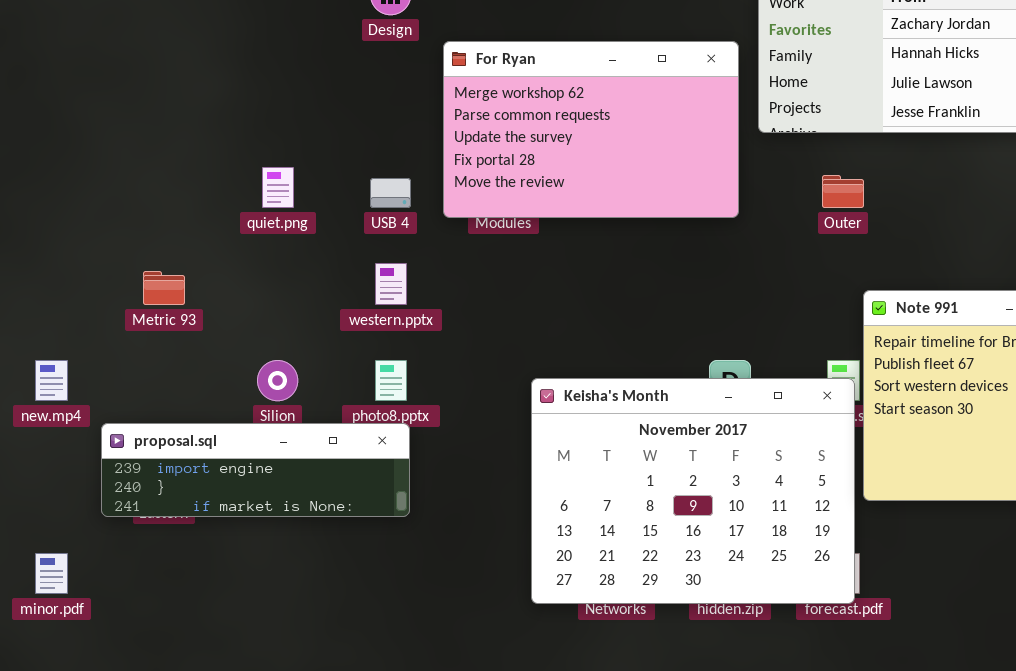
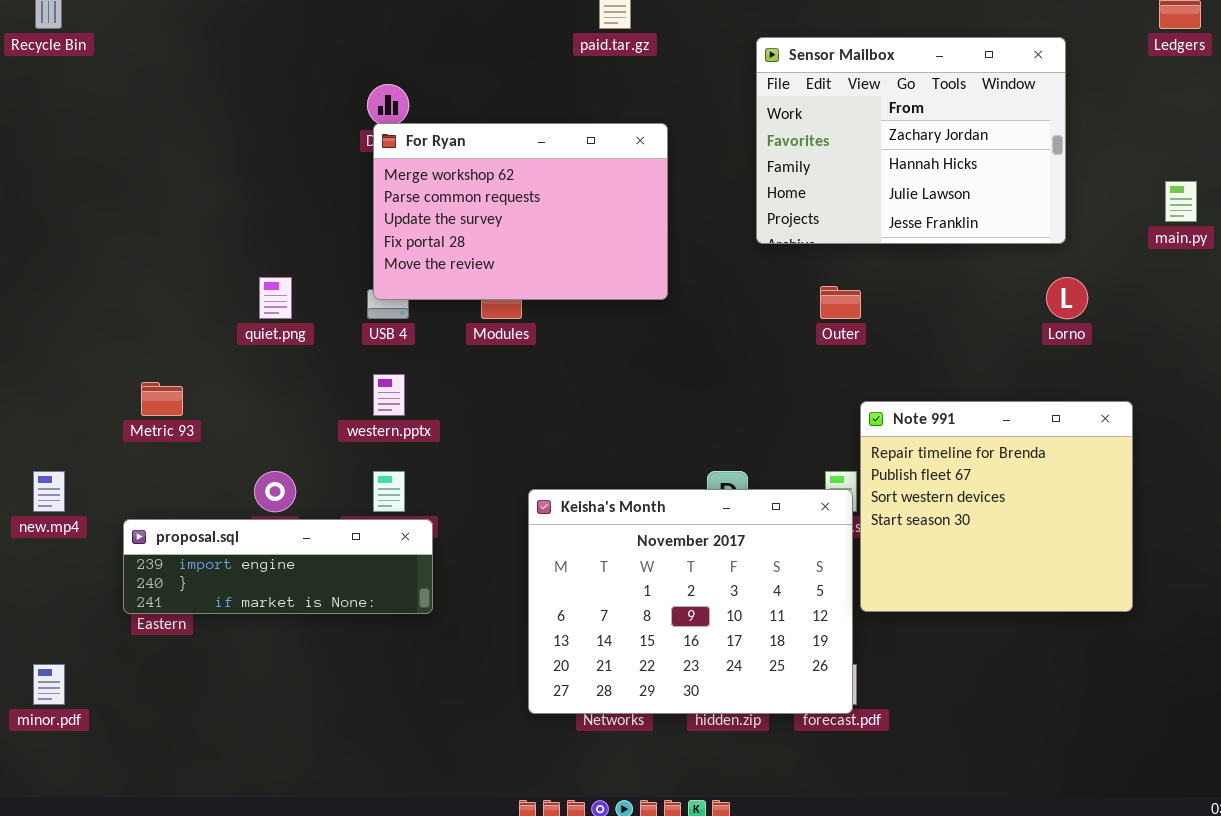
For Ryan: [443,41,739,218] -> [373,123,668,300], moved
proposal.sql: [101,423,410,517] -> [123,519,433,614], moved

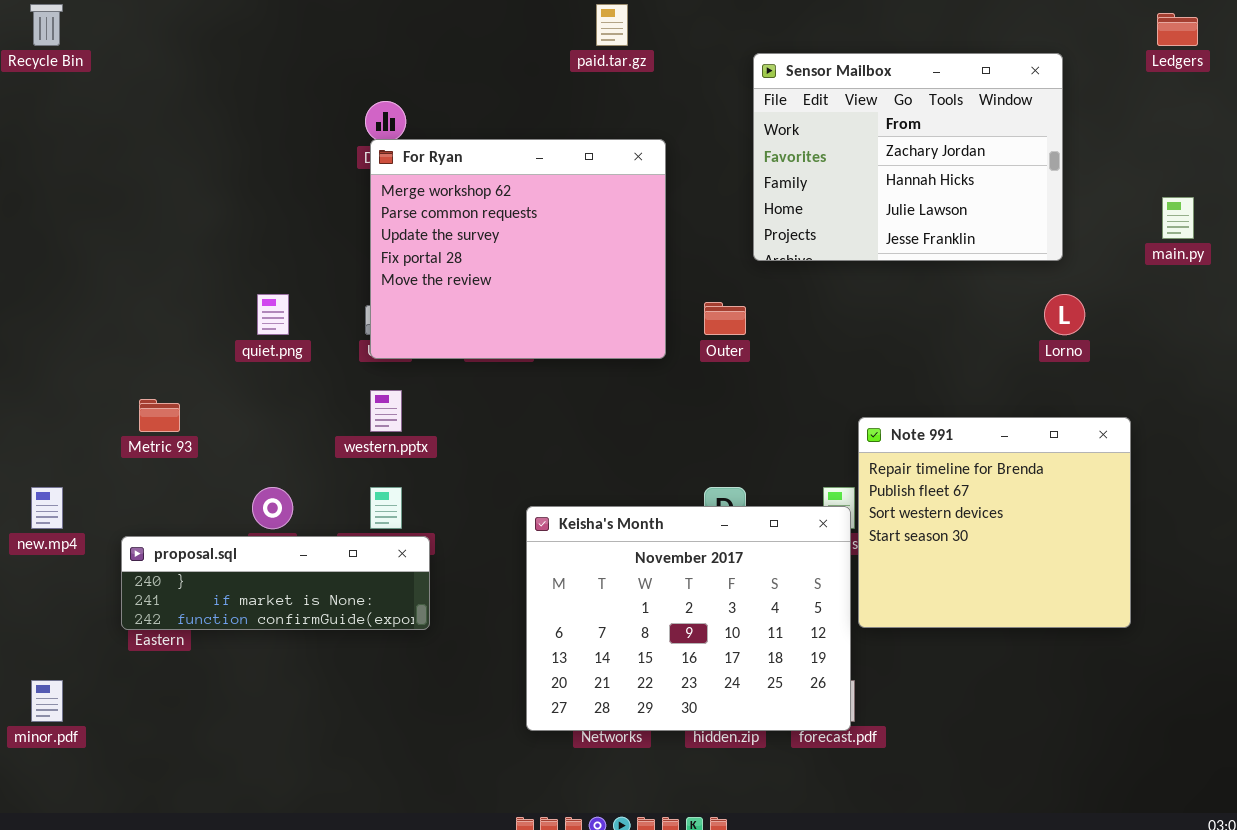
For Ryan: [373,123,668,300] -> [370,139,666,359], resized
Outer: [820,286,861,319] -> [704,302,746,335], moved
proposal.sql: [123,519,433,614] -> [121,536,430,630], scrolled down 1 row

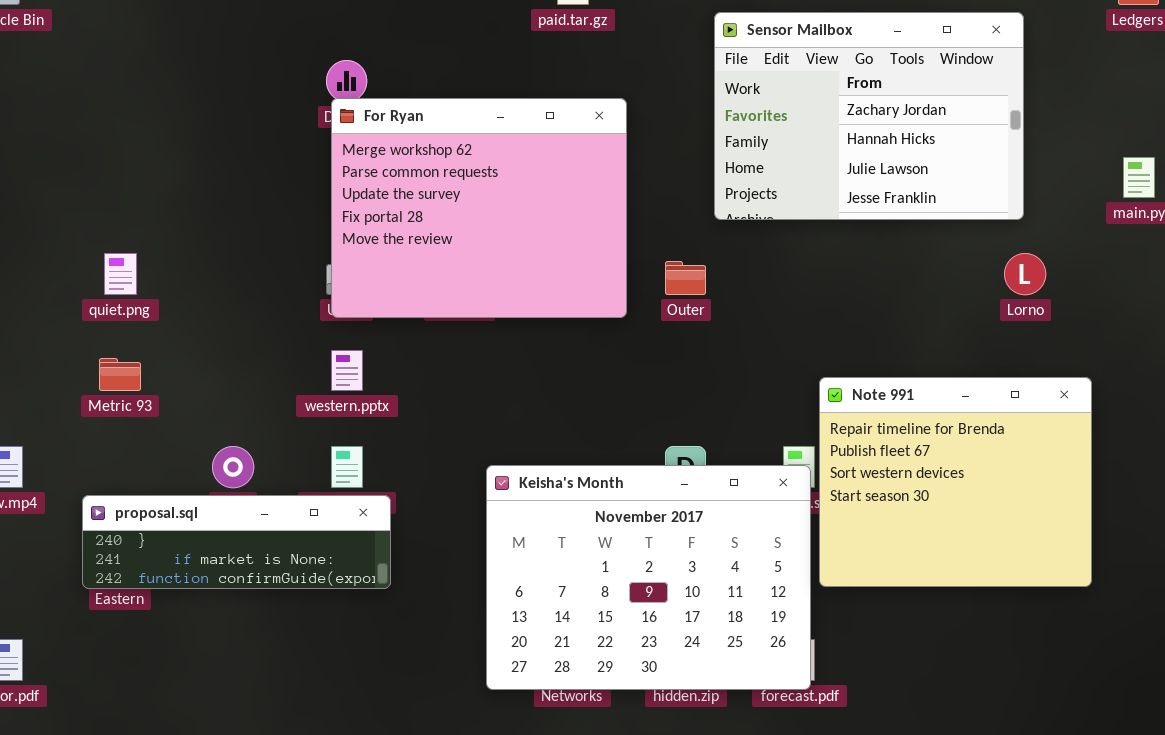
quiet.png: [257,294,289,335] -> [104,253,137,295], moved

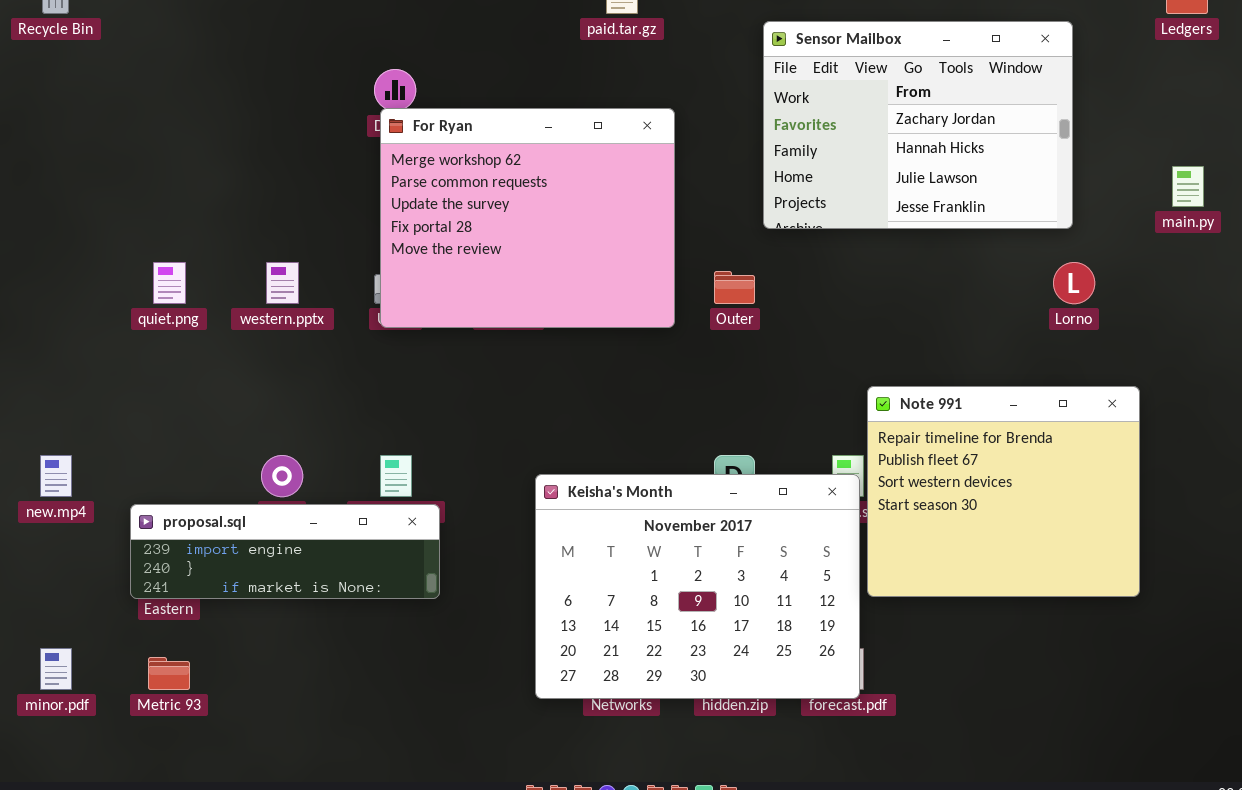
western.pptx: [331,350,363,391] -> [266,262,299,304], moved
Metric 93: [99,358,141,391] -> [148,657,190,690], moved
proposal.sql: [82,495,391,589] -> [130,504,440,599], scrolled up 1 row

